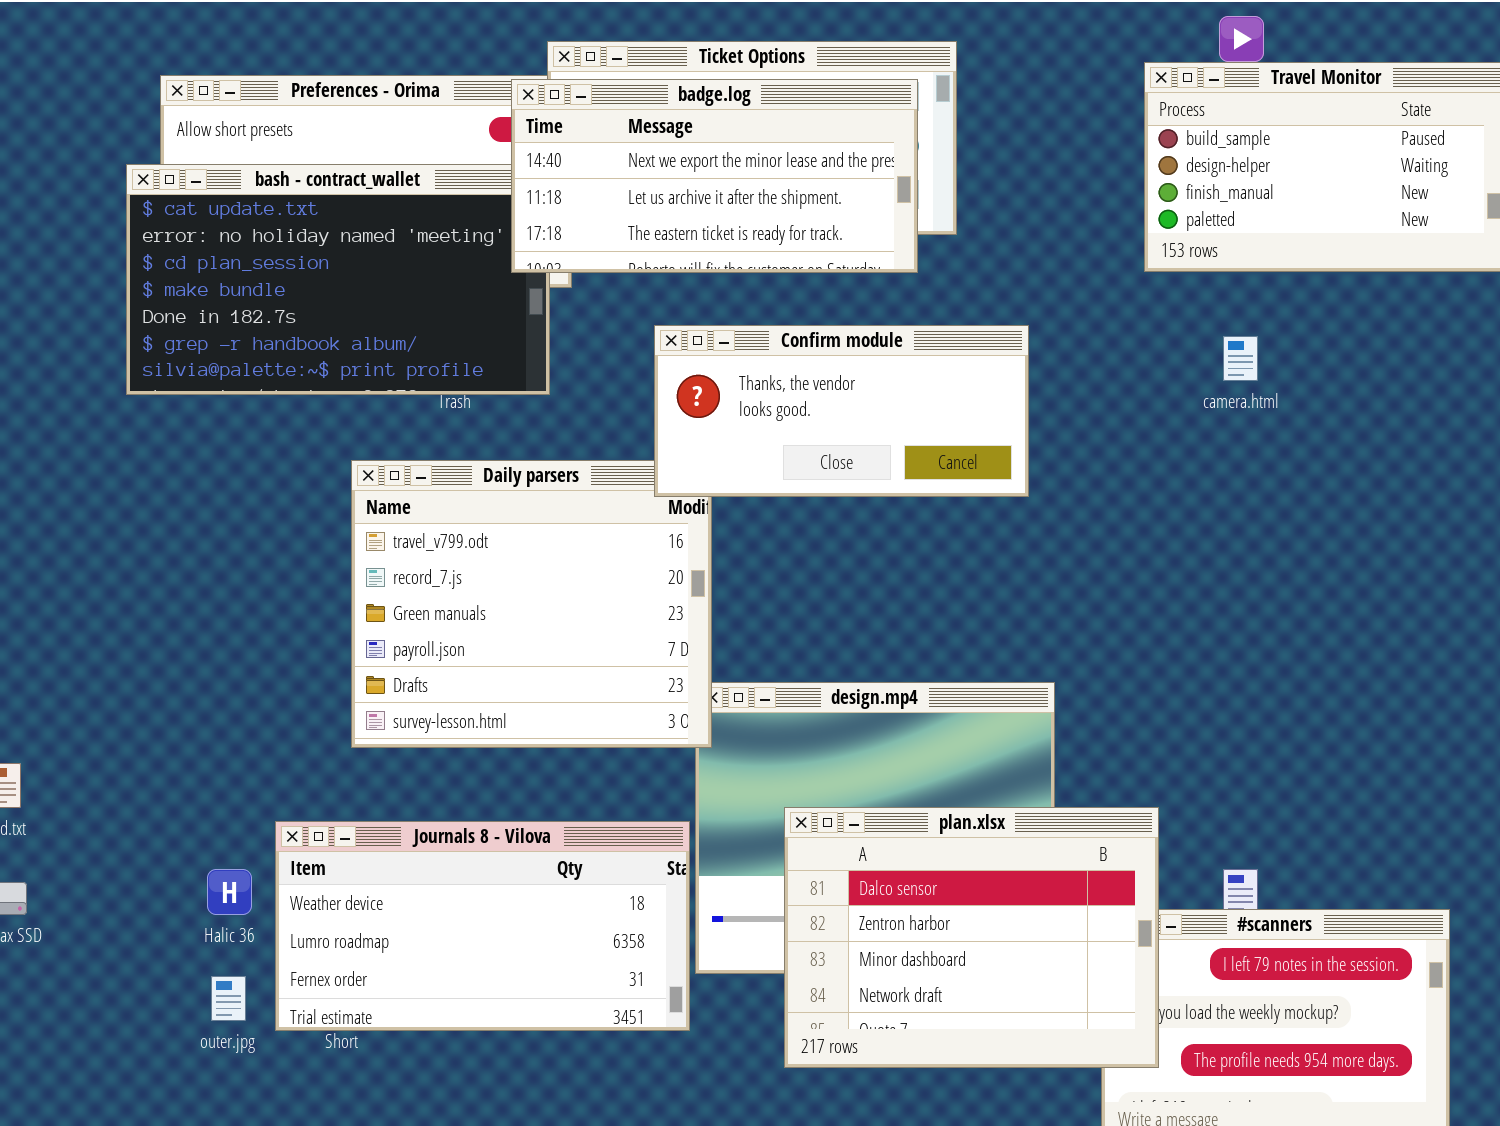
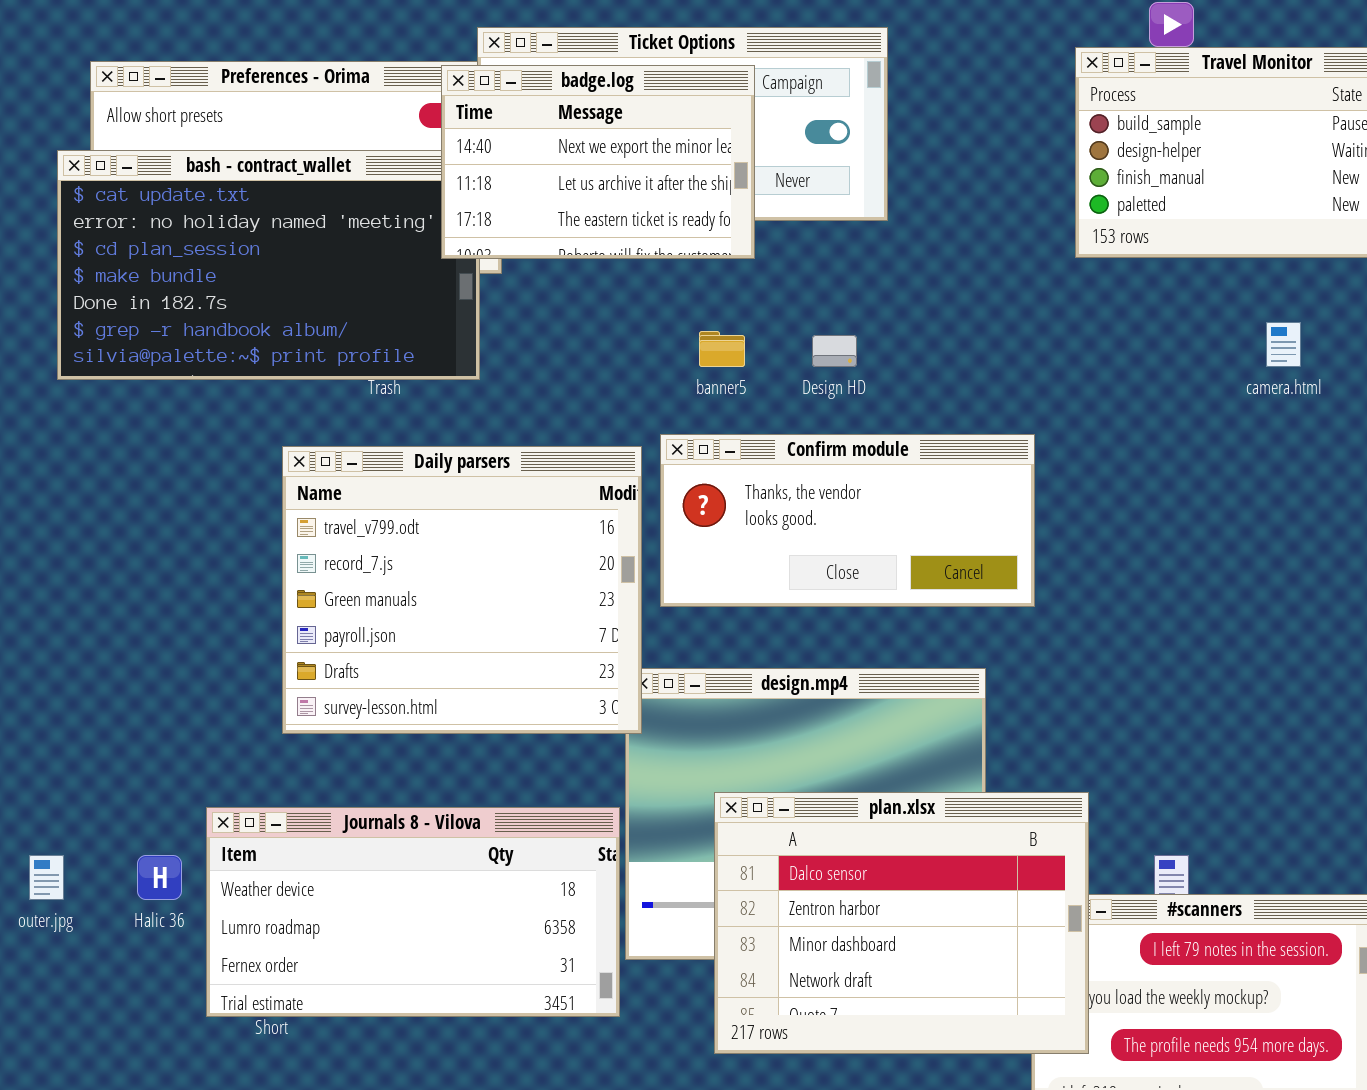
badge.log: [511,79,918,273] -> [441,65,755,259], resized
Confirm module: [654,325,1029,497] -> [660,434,1035,607], moved
camera.html: [1223,336,1258,381] -> [1266,322,1301,367], moved
outer.jpg: [211,976,246,1021] -> [29,855,64,900], moved

